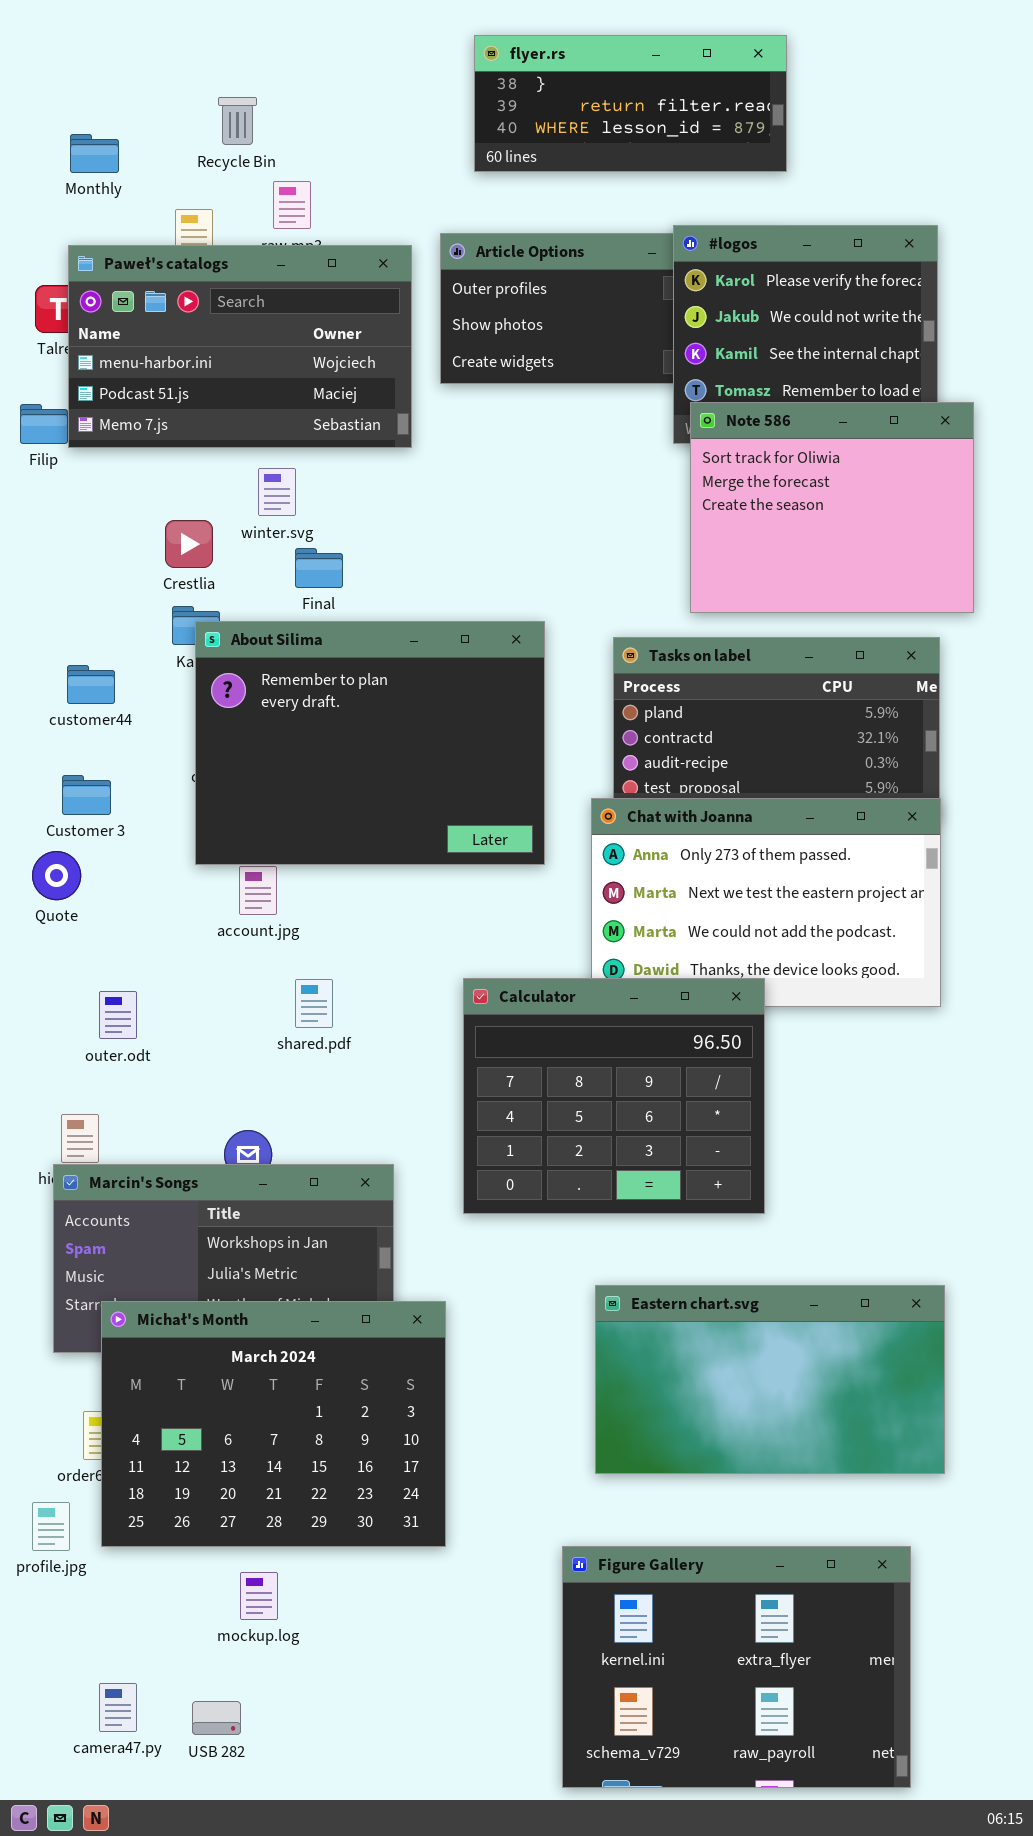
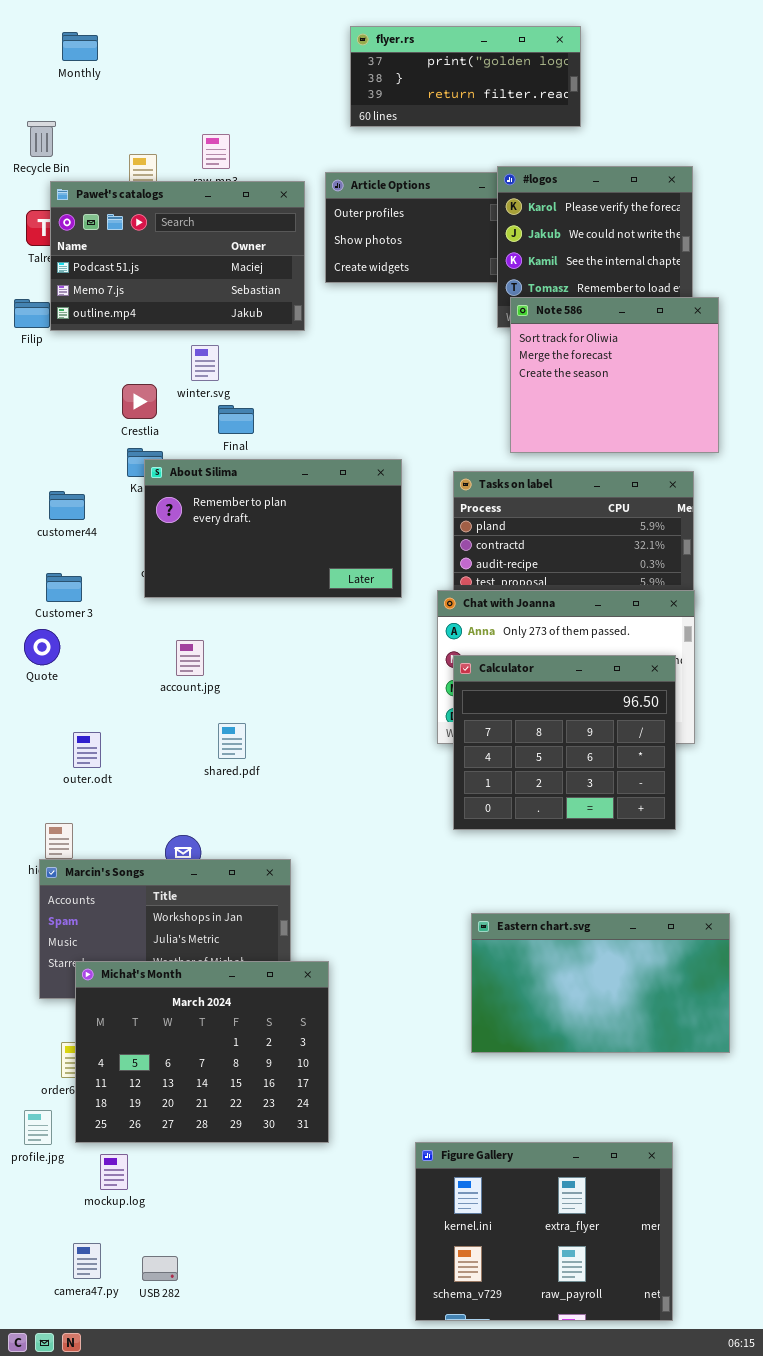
flyer.rs: [474,35,787,172] -> [350,26,581,127], scrolled up 1 row
Recycle Bin: [218,97,257,145] -> [27,121,56,157], moved
Monthly: [70,134,119,173] -> [62,32,98,61], moved
Paweł's catalogs: [68,245,412,448] -> [50,181,305,331], scrolled down 1 row
About Silima: [195,621,545,865] -> [144,459,402,598], resized
Calculator: [463,978,765,1214] -> [453,655,676,830], moved
Eastern chart.svg: [595,1285,945,1474] -> [471,913,730,1053], moved
mockup.log: [240,1572,278,1620] -> [100,1154,128,1190], moved

